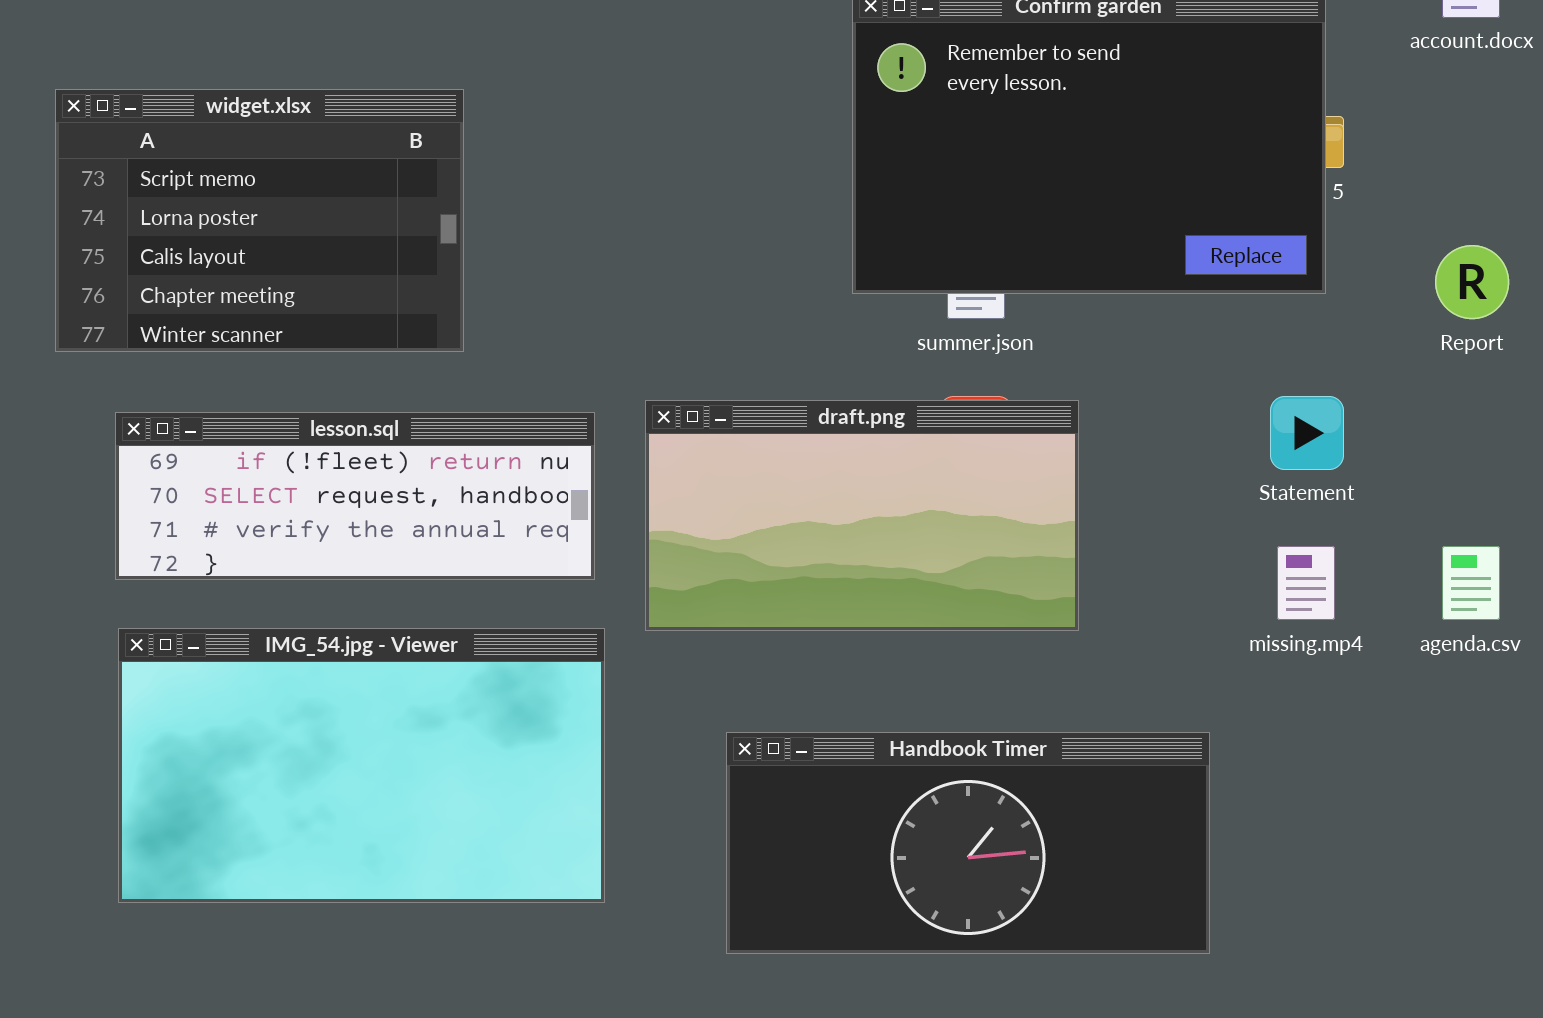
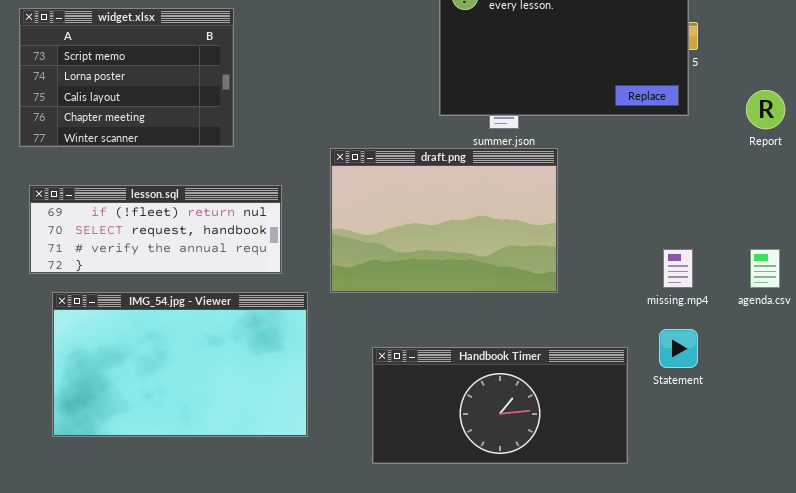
Statement: [1270,396,1344,470] -> [659,329,698,368], moved
draft.png: [645,400,1079,631] -> [330,148,558,293], resized
lesson.sql: [115,412,595,580] -> [29,185,282,274], moved

